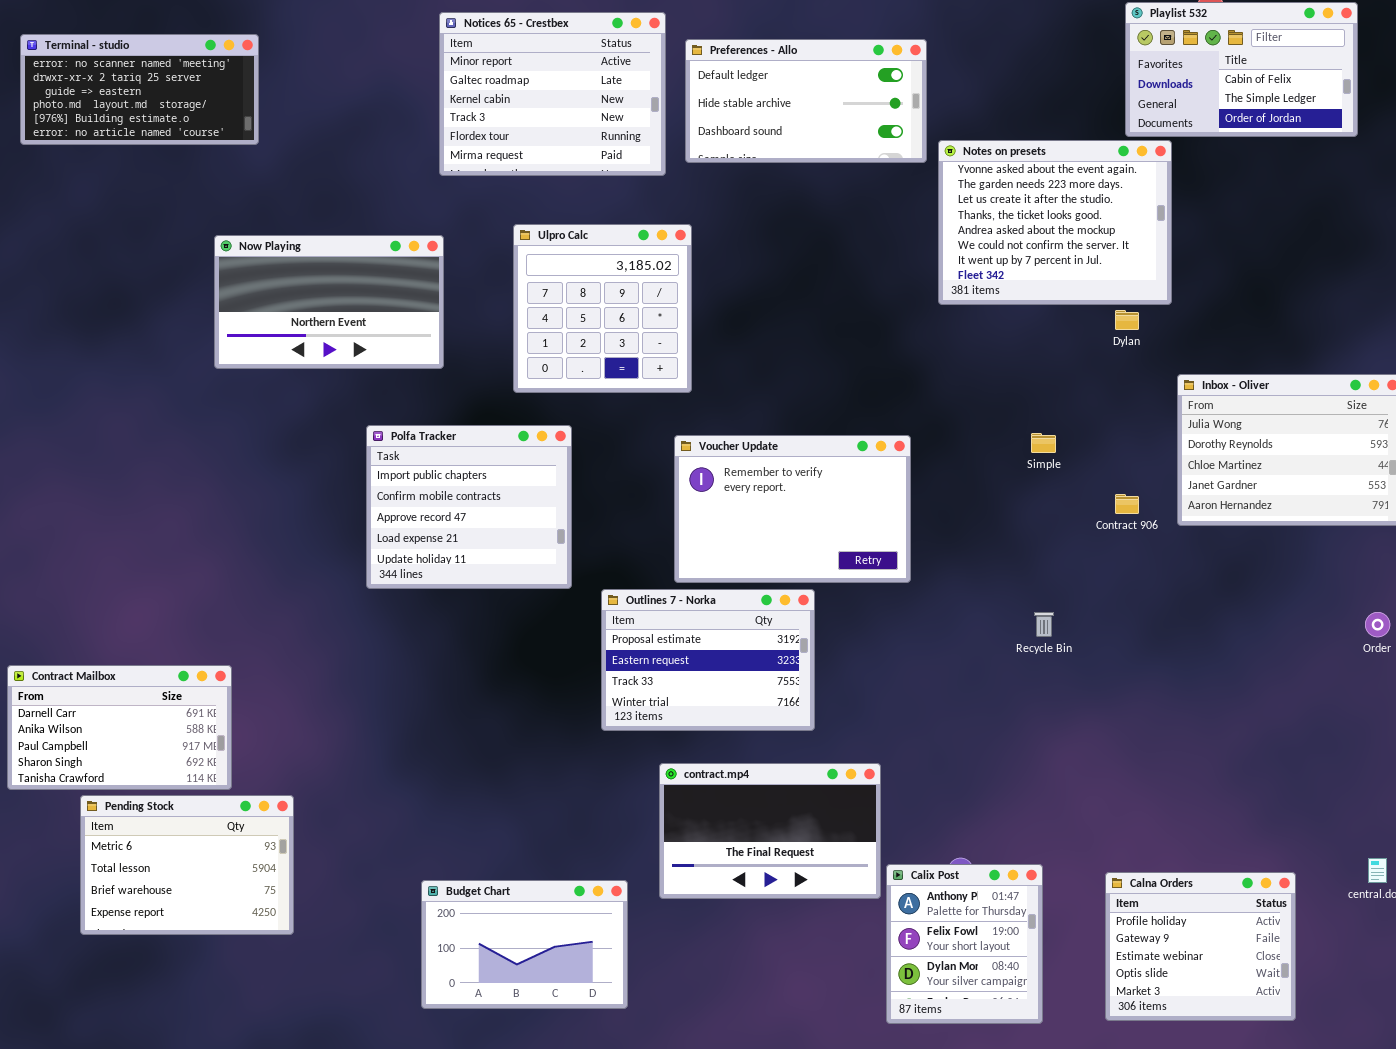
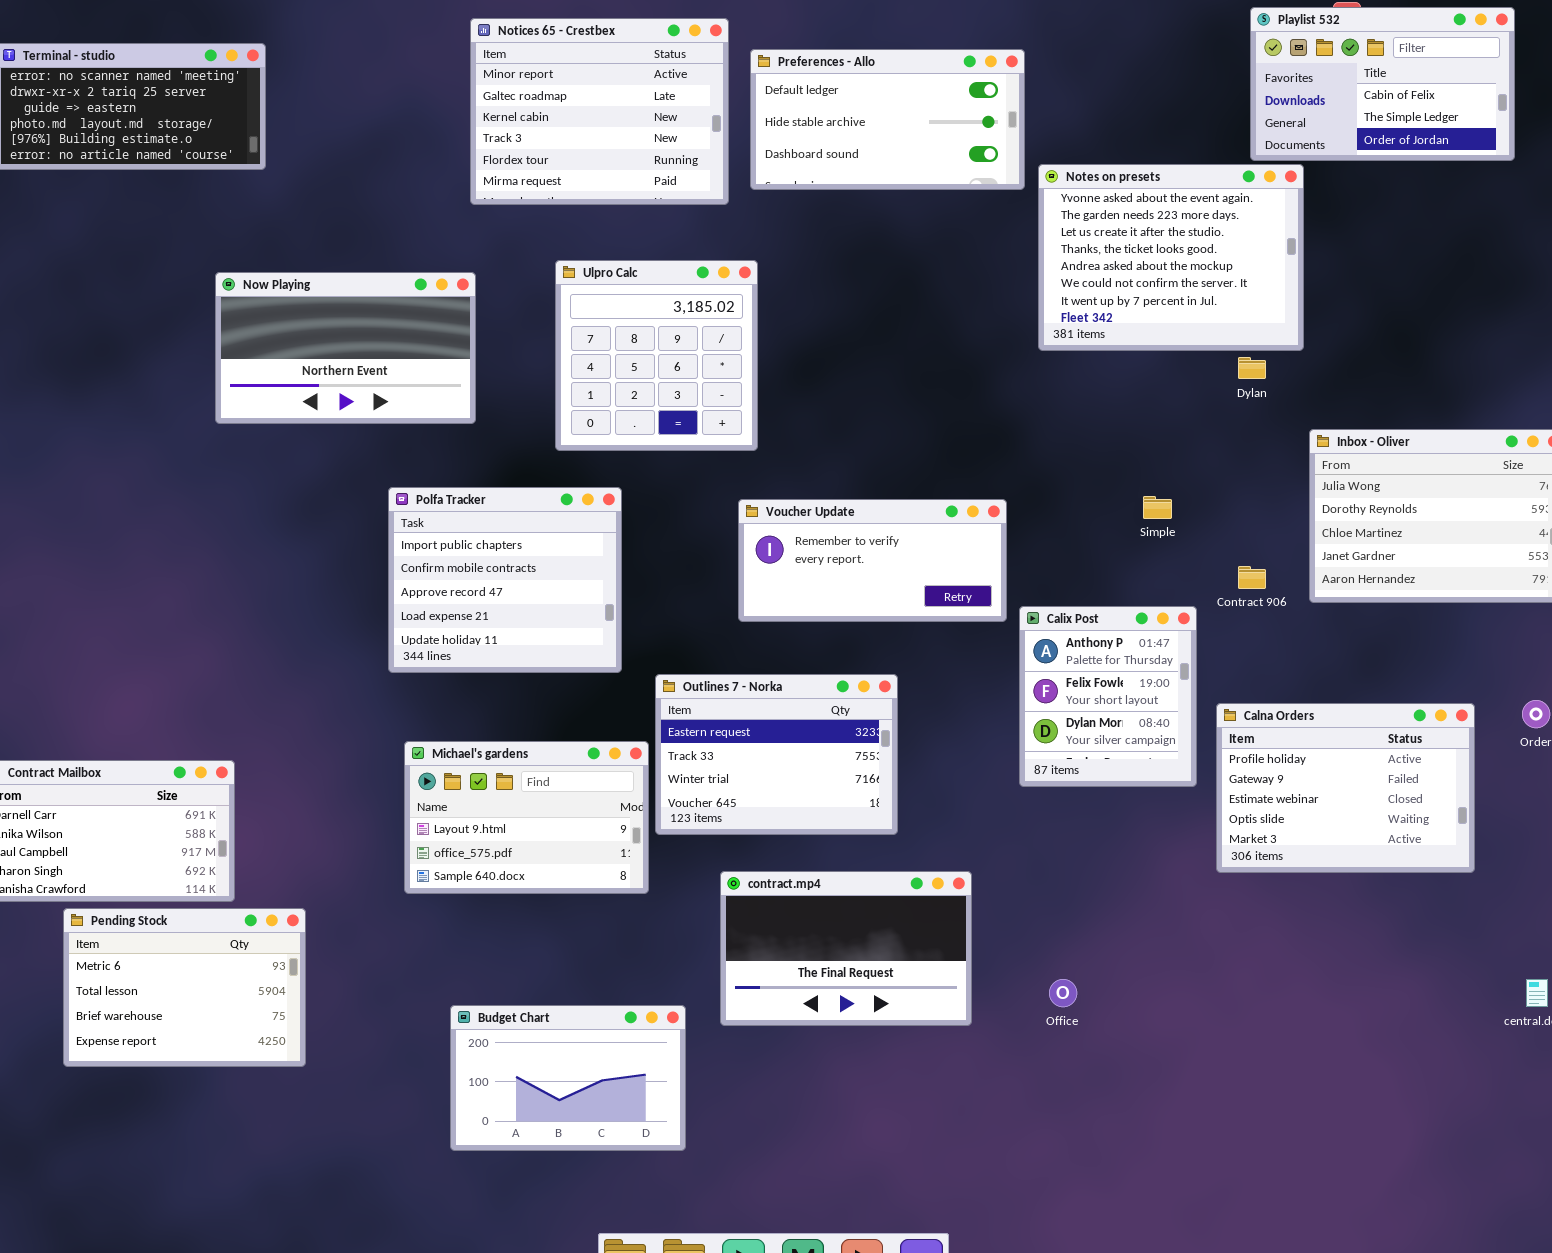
Voucher Update: [674,435,911,583] -> [738,499,1007,622], resized
Outlines 7 - Norka: [601,589,815,731] -> [655,674,898,835], scrolled down 1 row
Michael's gardens: none -> [404,741,649,894], opened
Calix Post: [886,864,1043,1024] -> [1019,606,1197,787], moved
Calna Orders: [1105,872,1296,1021] -> [1216,703,1475,873], moved, resized

